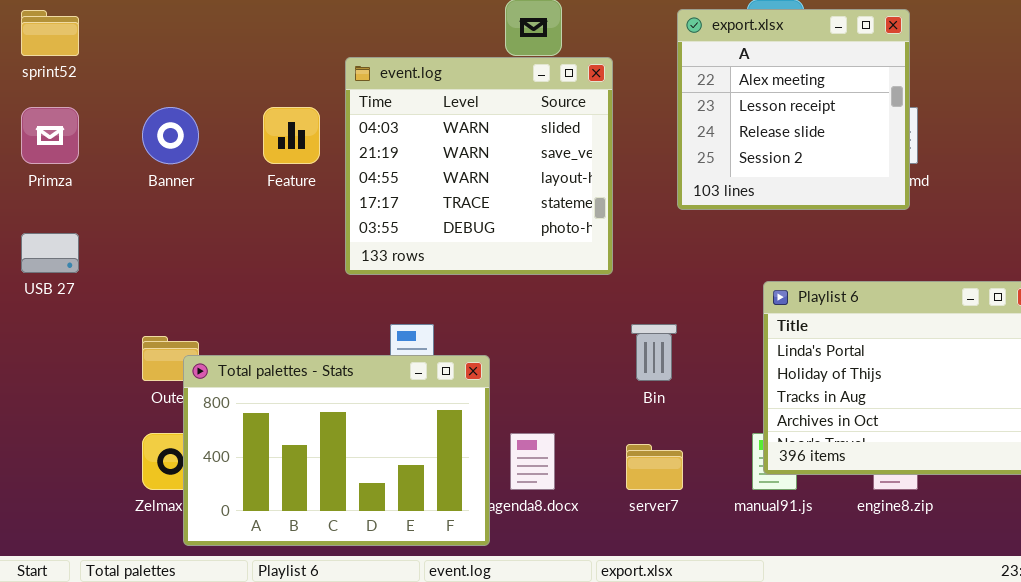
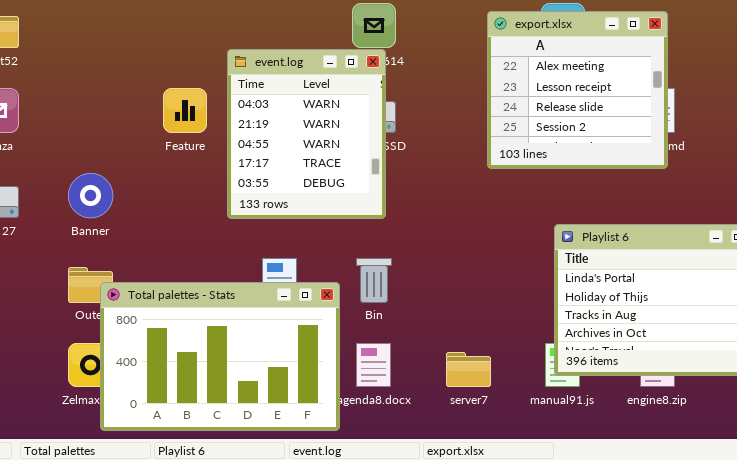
event.log: [345,57,613,275] -> [227,49,386,219], resized
Banner: [142,107,199,164] -> [68,173,113,218], moved
Bin: [631,324,677,381] -> [356,258,392,303], moved

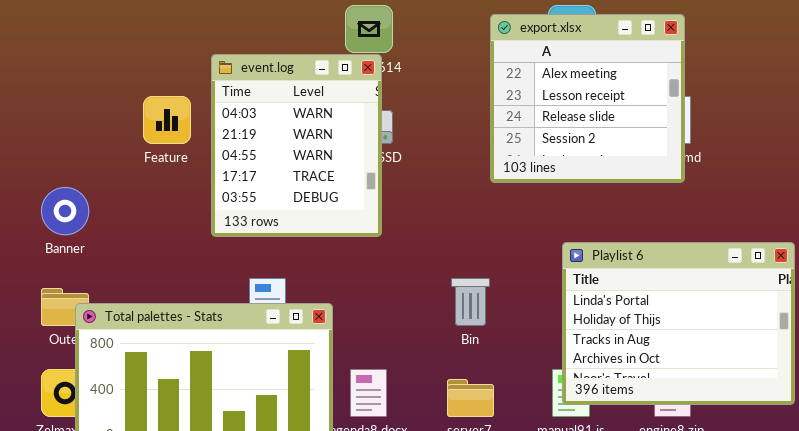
Bin: [356,258,392,303] -> [451,278,490,326], moved

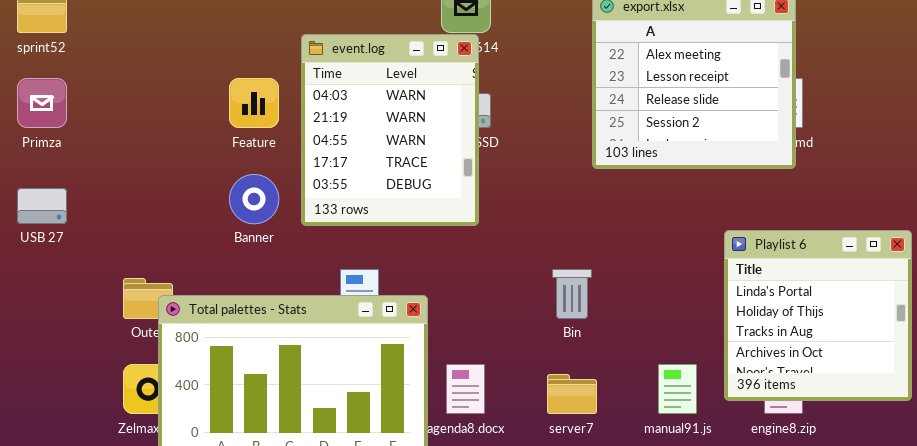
Banner: [41,187,89,235] -> [229,174,279,224], moved
Playlist 6: [562,242,795,405] -> [724,230,912,401], resized

